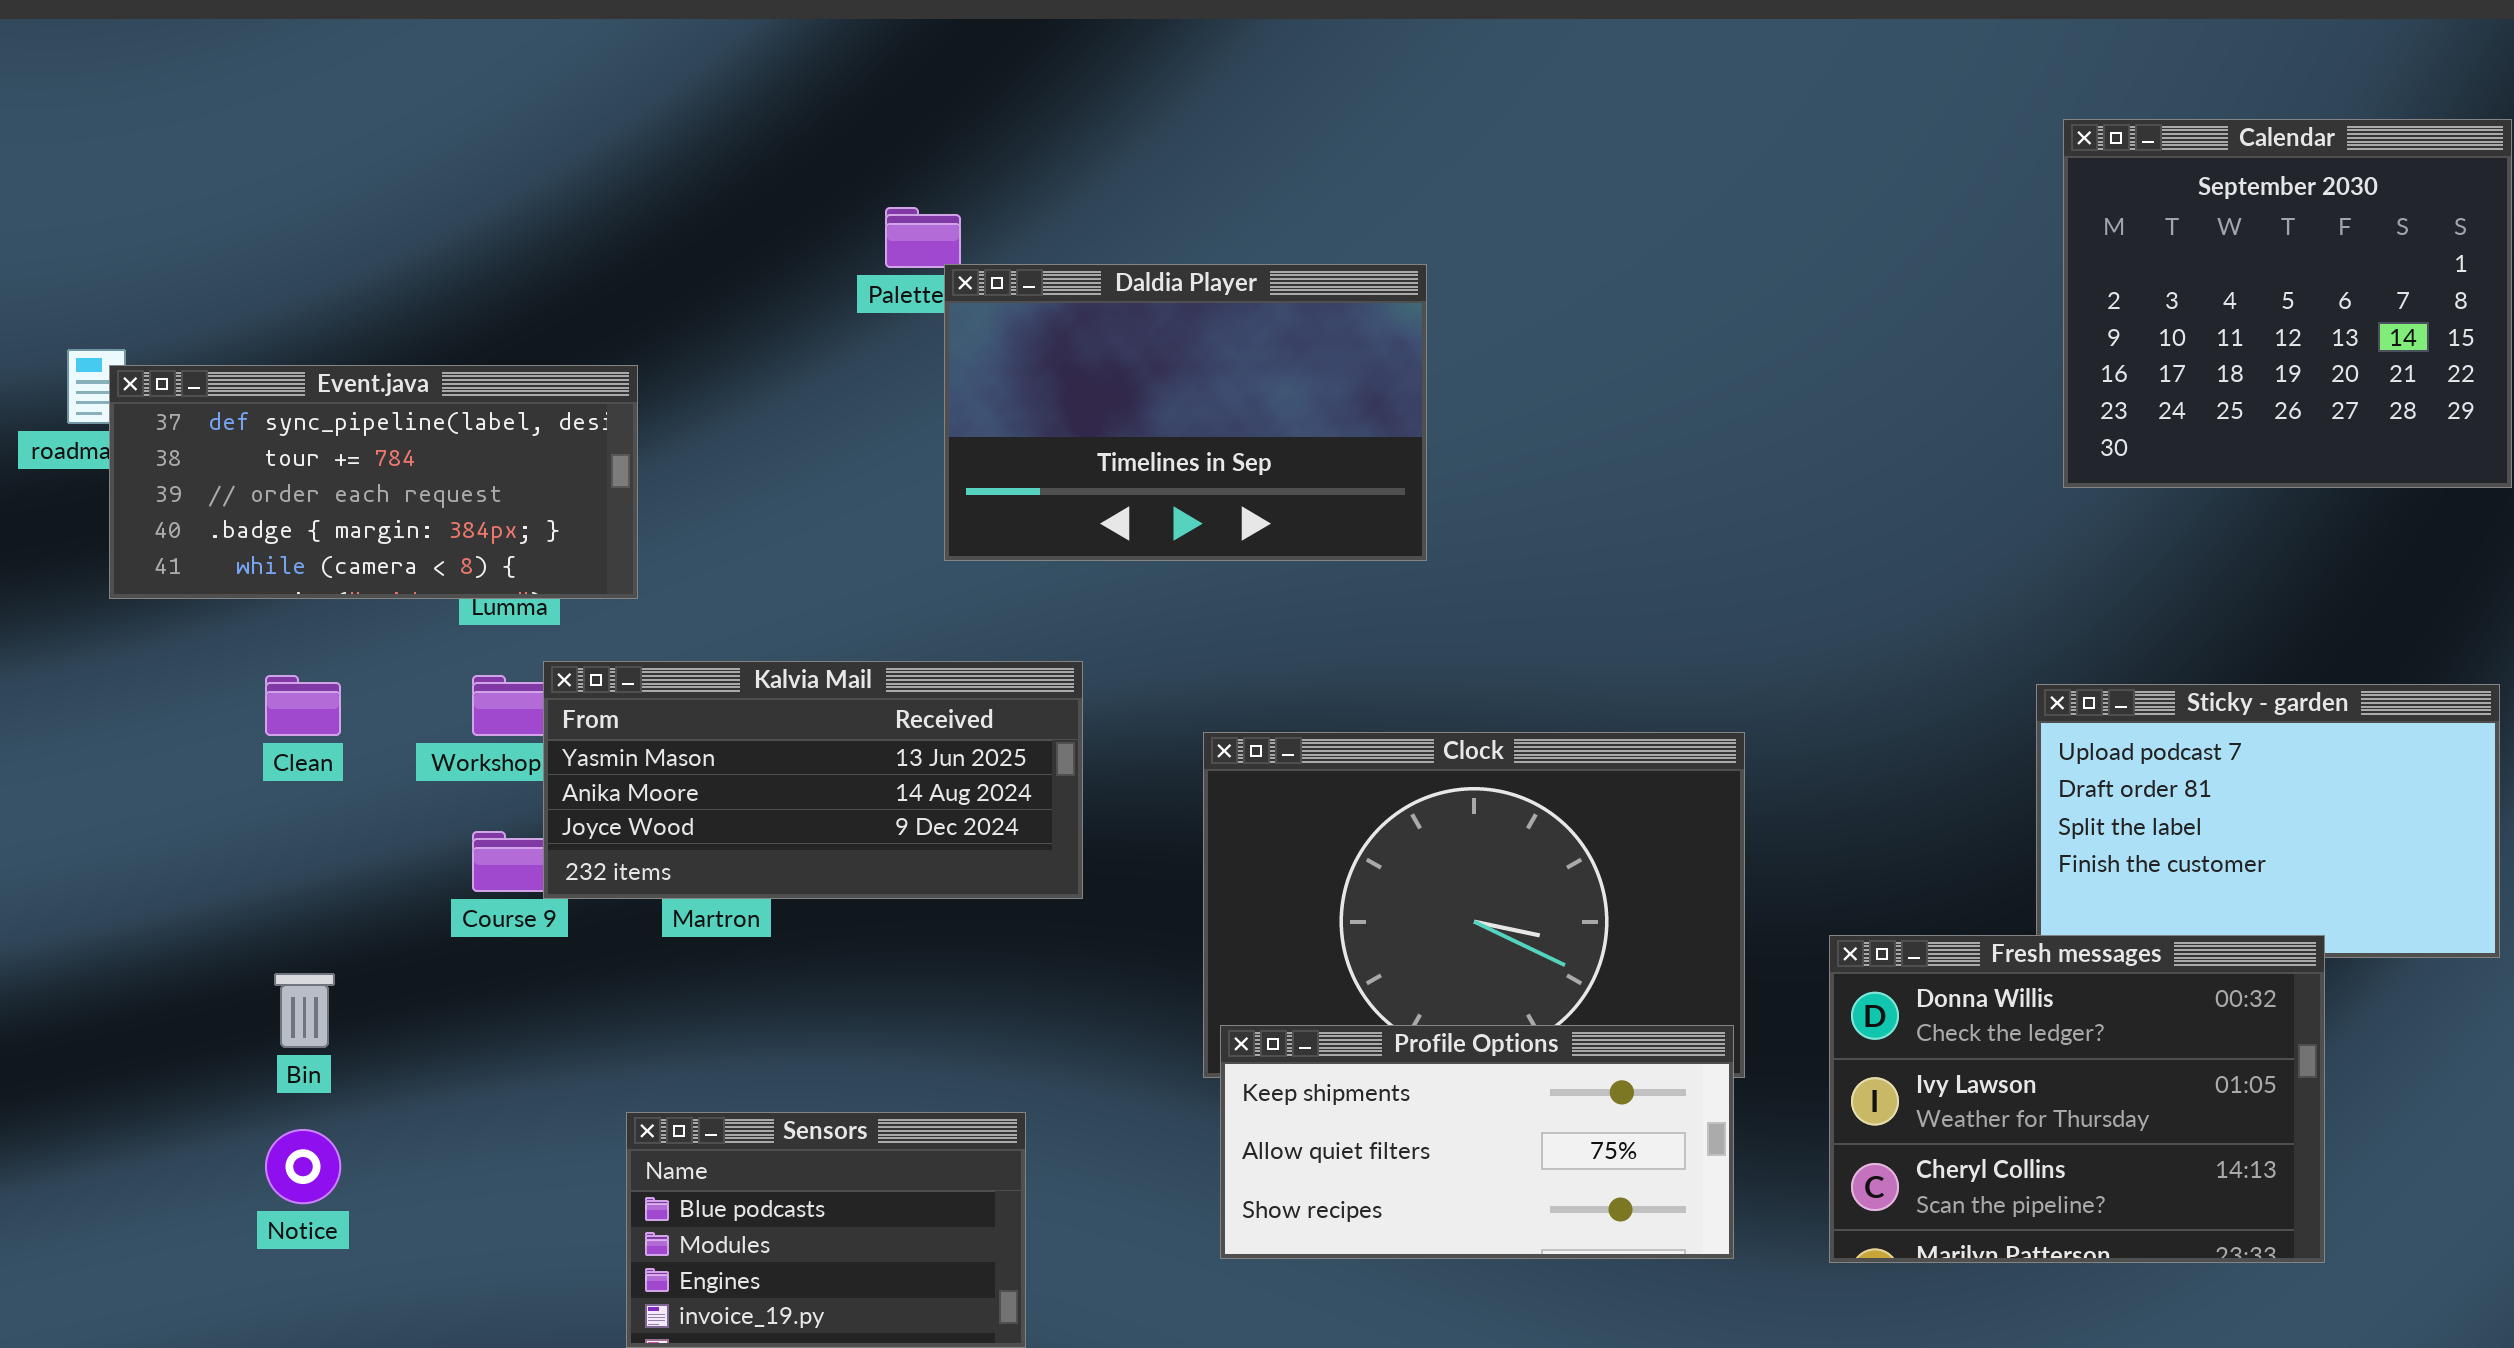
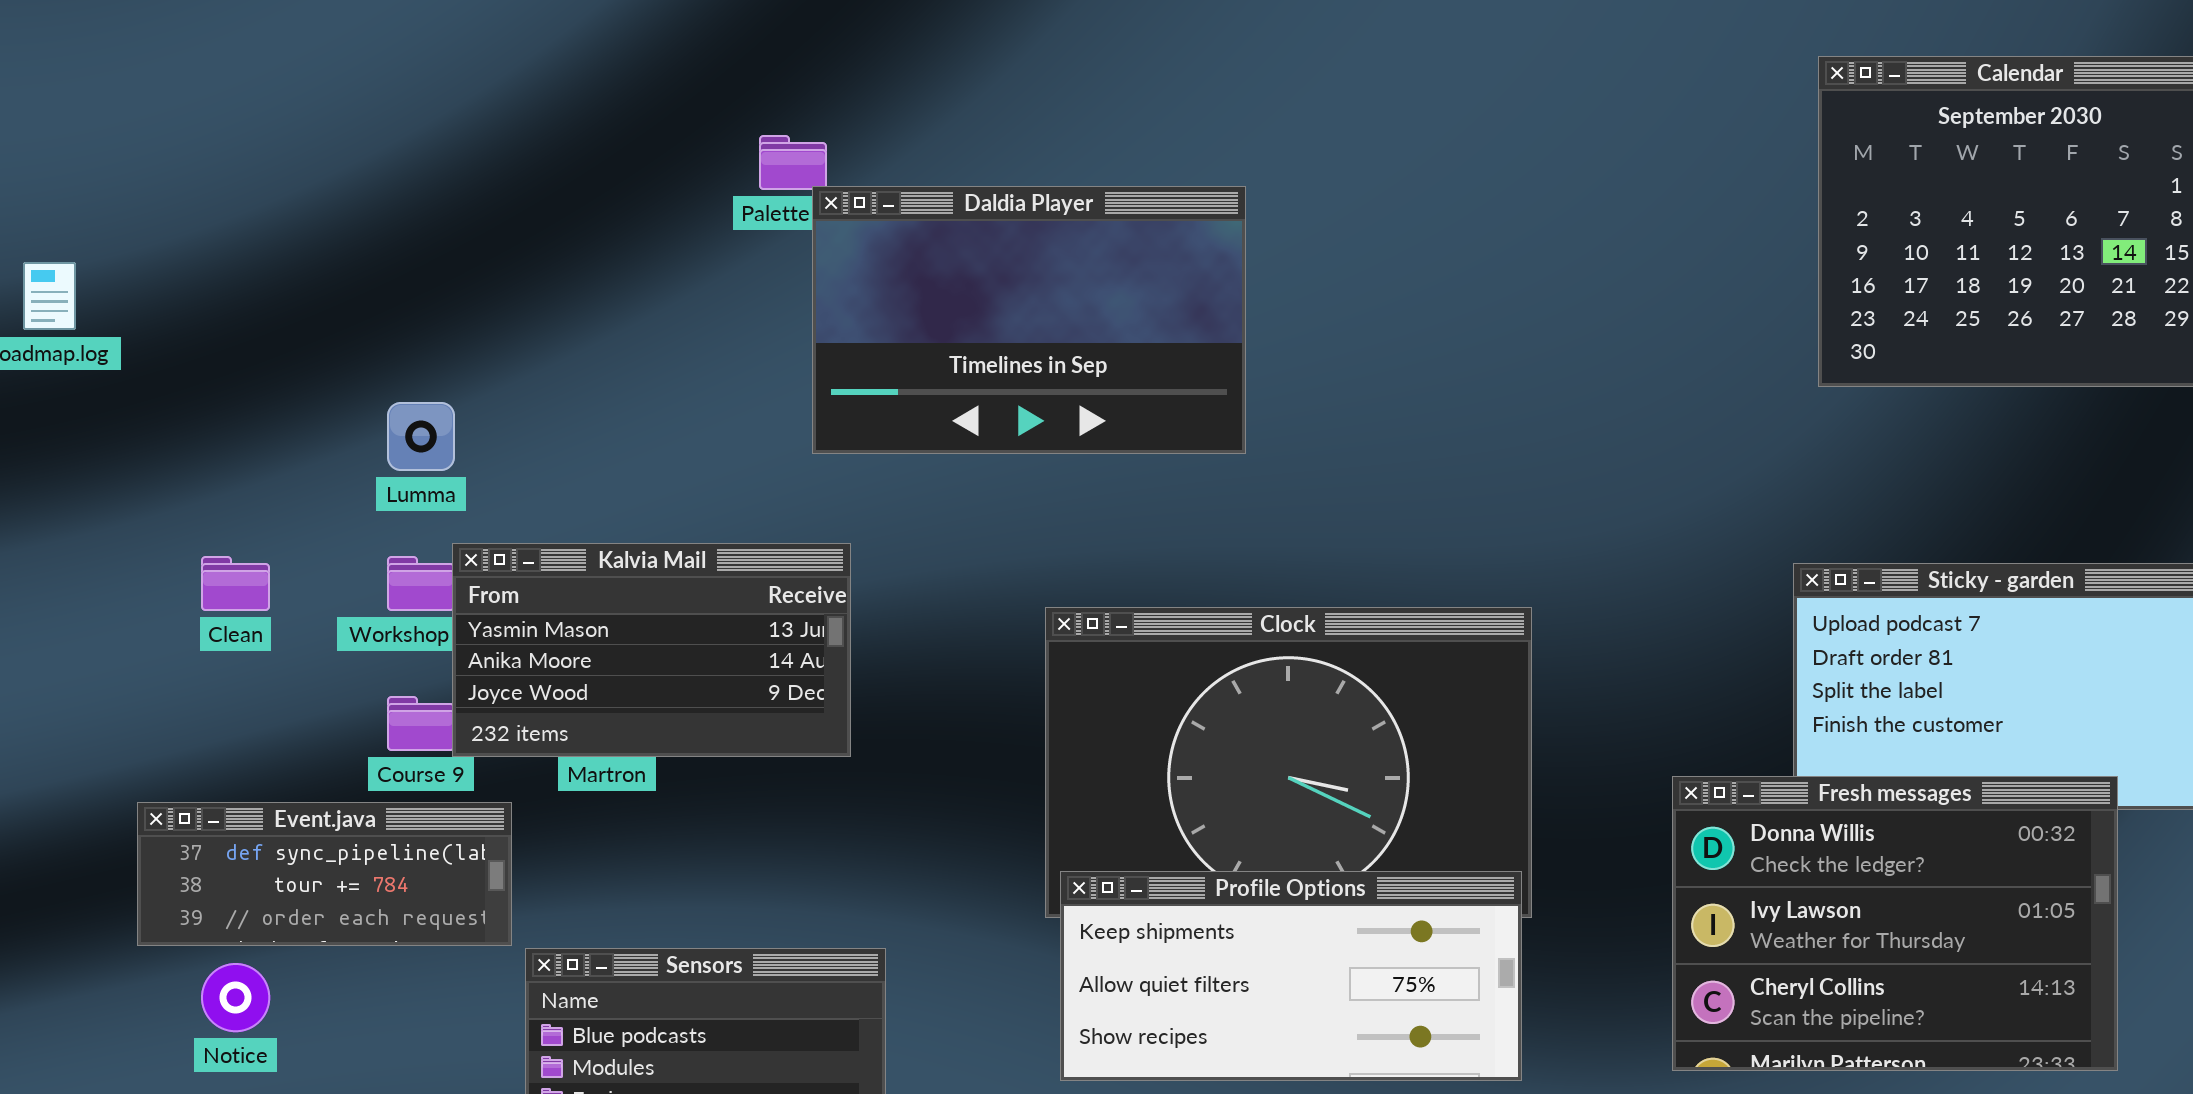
Event.java: [109,365,638,599] -> [137,802,512,946], moved, resized
Kalvia Mail: [543,661,1083,899] -> [452,543,851,757], resized
Fresh messages: [1829,935,2325,1263] -> [1672,776,2118,1071], moved

